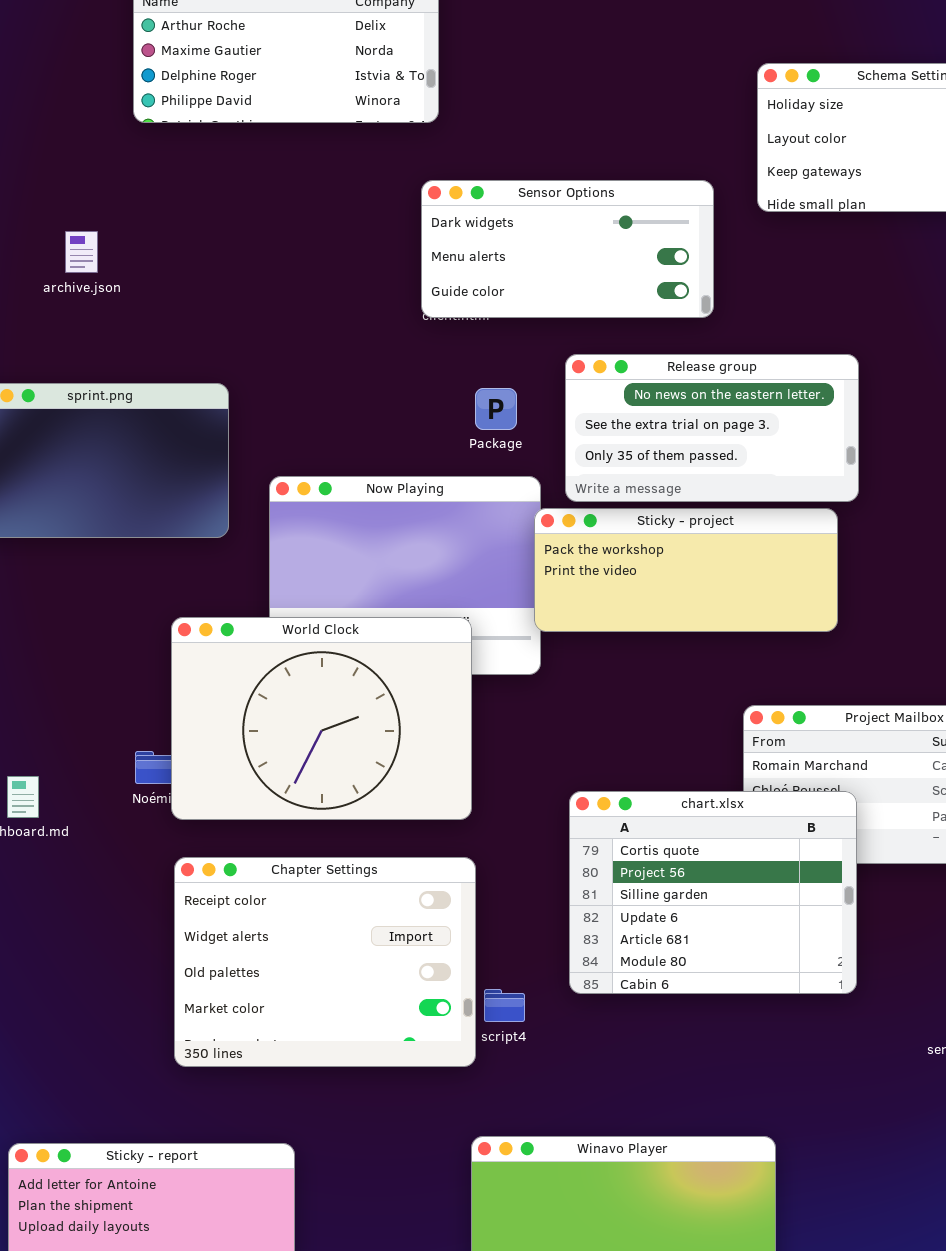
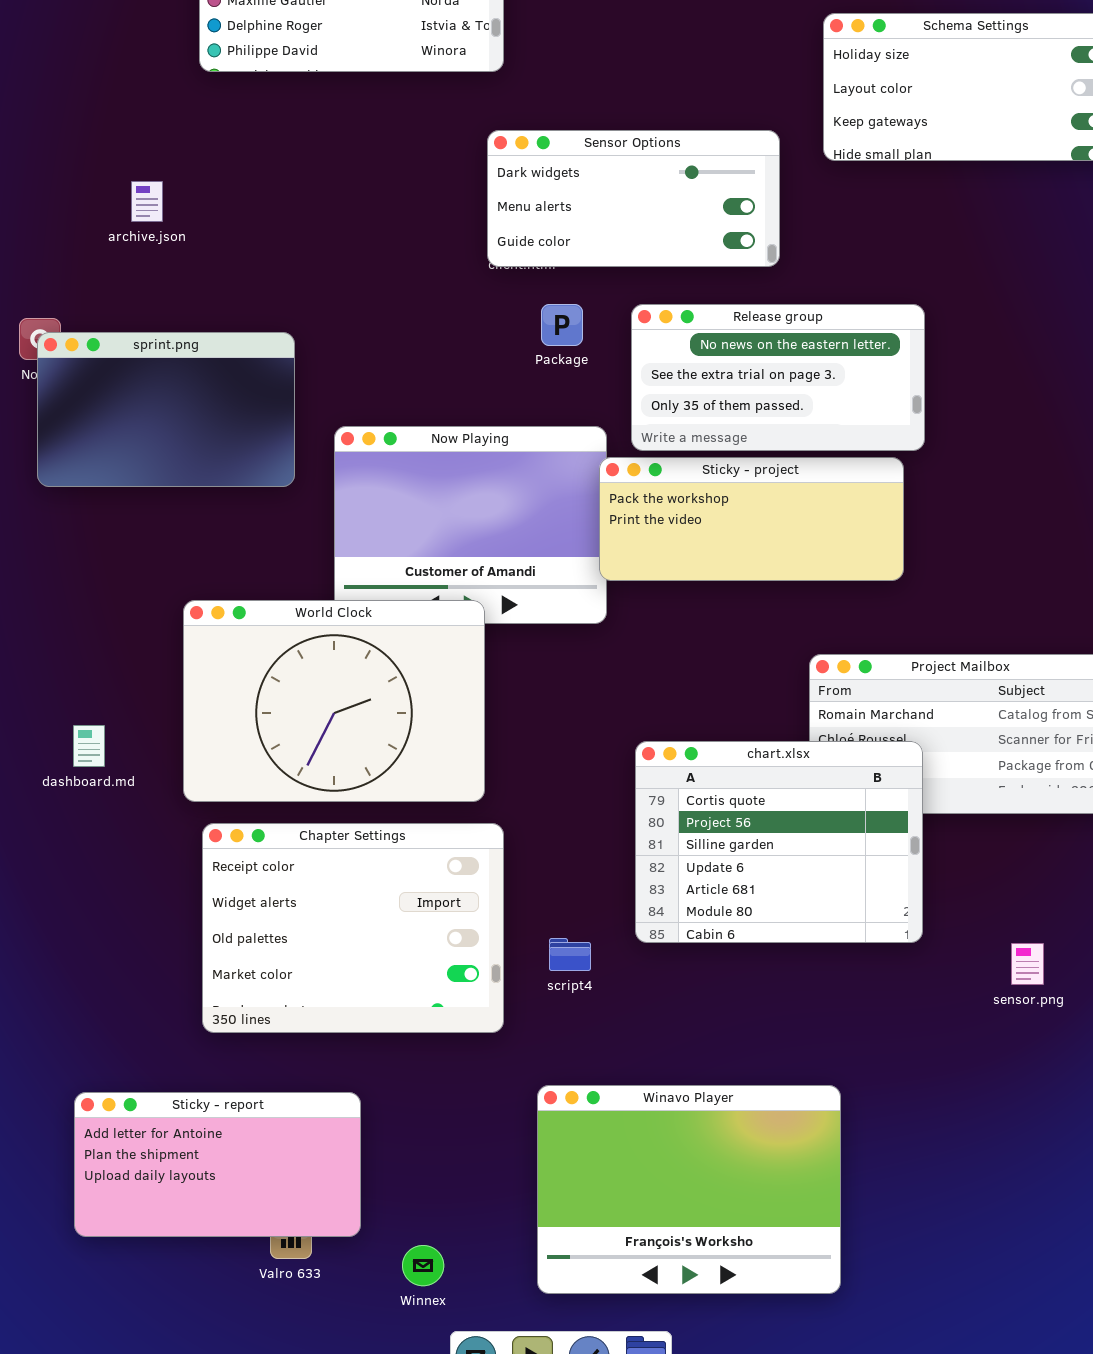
Package: [475,388,517,430] -> [541,304,583,346], moved
World Clock: [171,617,472,820] -> [183,600,485,802], moved
Chapter Settings: [174,857,476,1067] -> [202,823,504,1033], moved

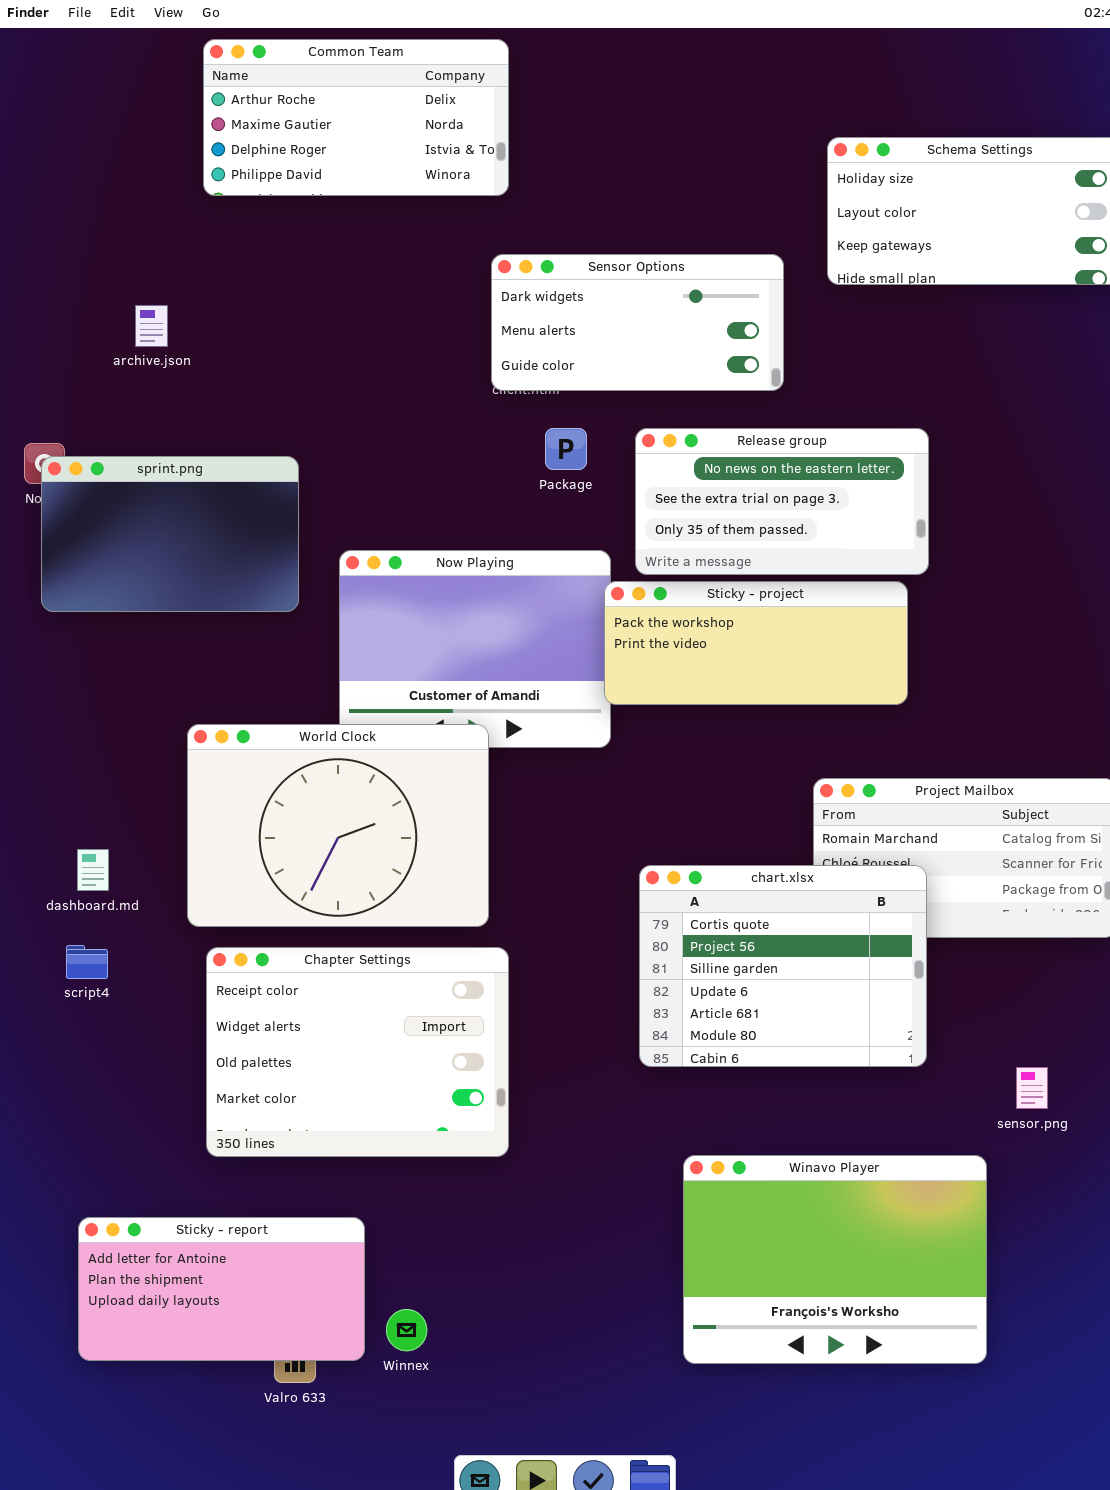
script4: [549,938,591,971] -> [66,945,108,979], moved
Winavo Player: [537,1085,841,1294] -> [683,1155,987,1364], moved
Winnex: [402,1245,444,1286] -> [386,1309,427,1351], moved

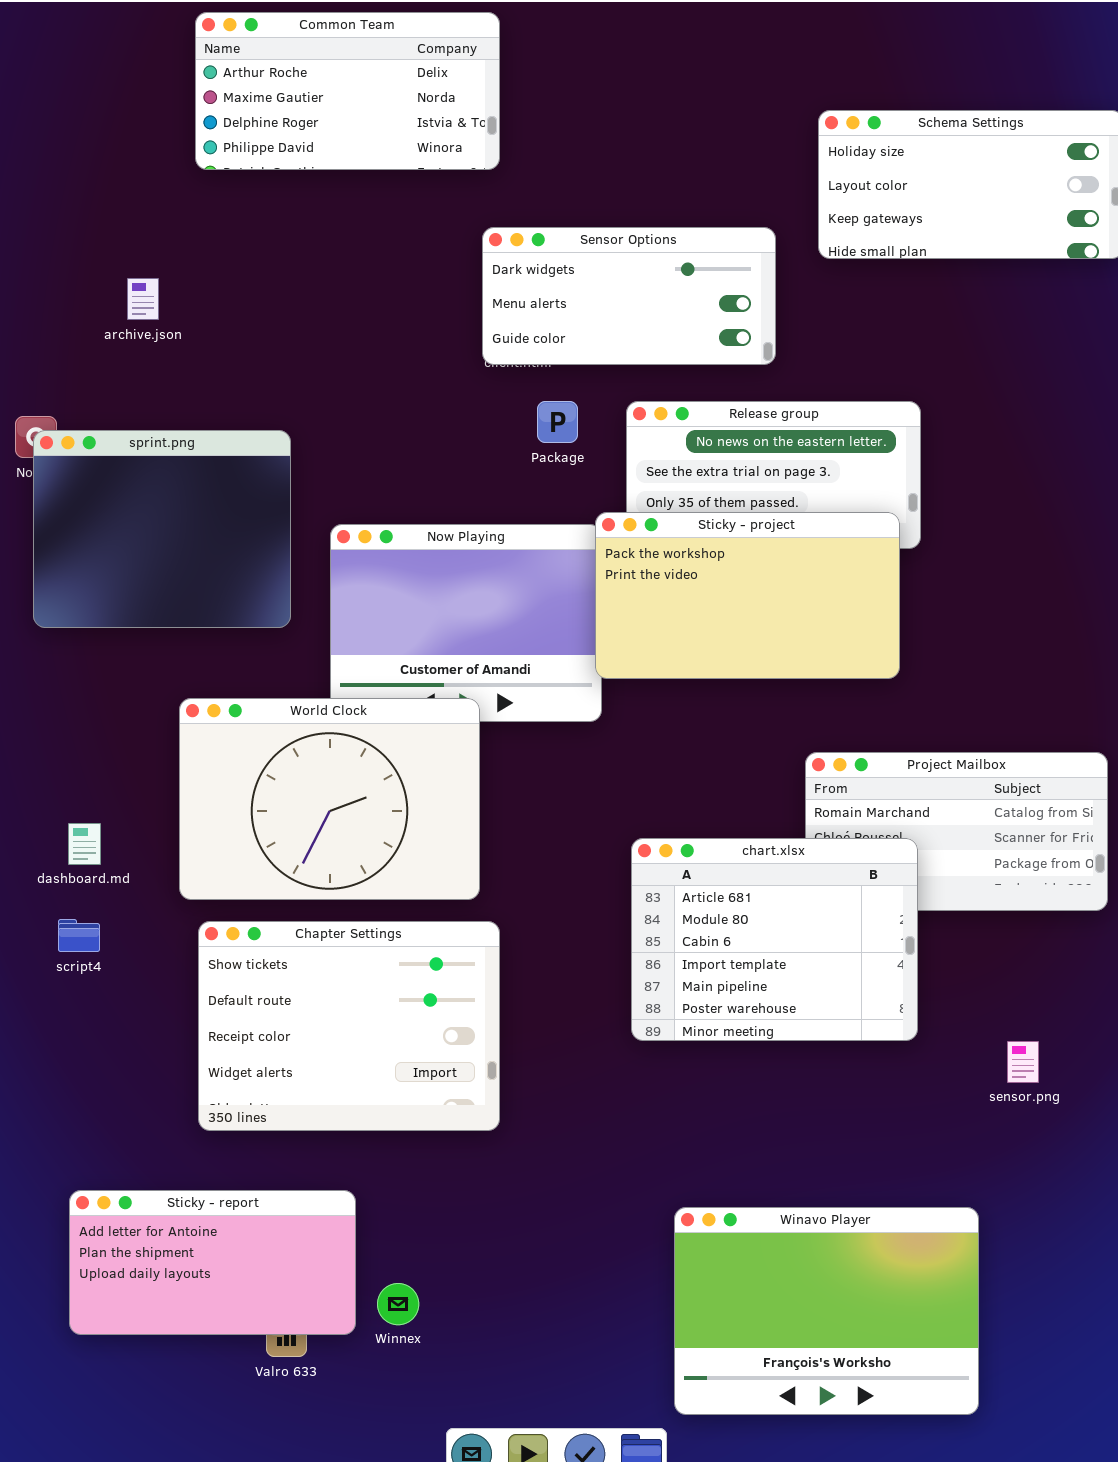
sprint.png: [41,456,299,612] -> [33,430,291,628], resized
Sticky - project: [604,581,908,705] -> [595,512,900,679], resized
chart.xlsx: [639,865,927,1067] -> [631,838,918,1041], scrolled down 4 rows
Chapter Settings: [206,947,509,1157] -> [198,921,500,1131], scrolled up 2 rows
Winavo Player: [683,1155,987,1364] -> [674,1207,979,1415], moved

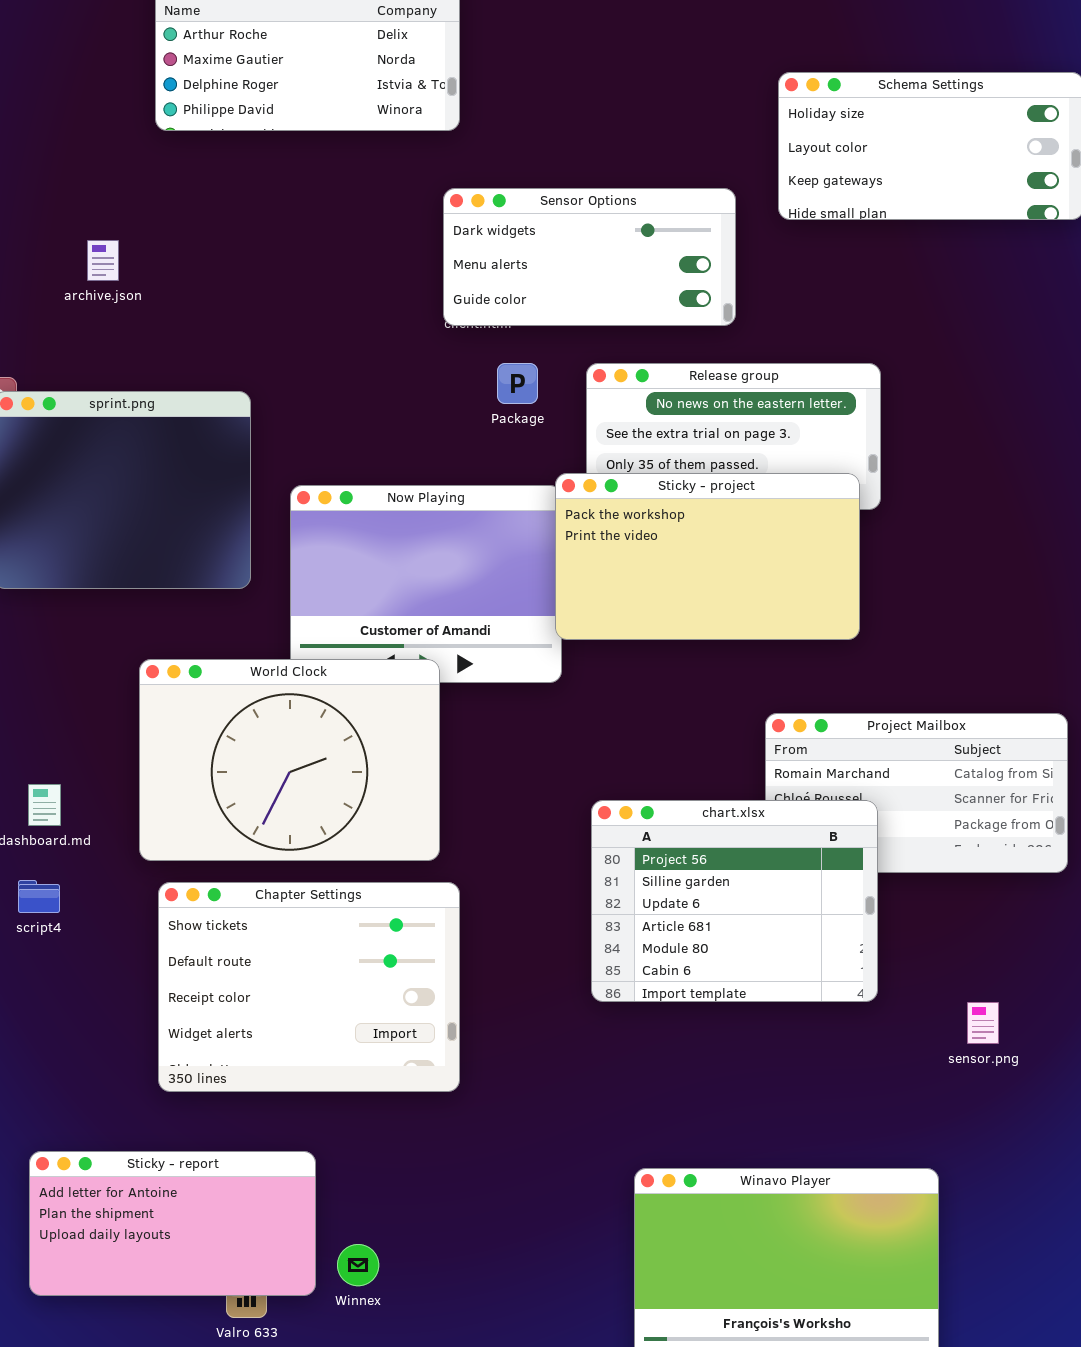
chart.xlsx: [631,838,918,1041] -> [591,800,878,1002], scrolled up 3 rows

